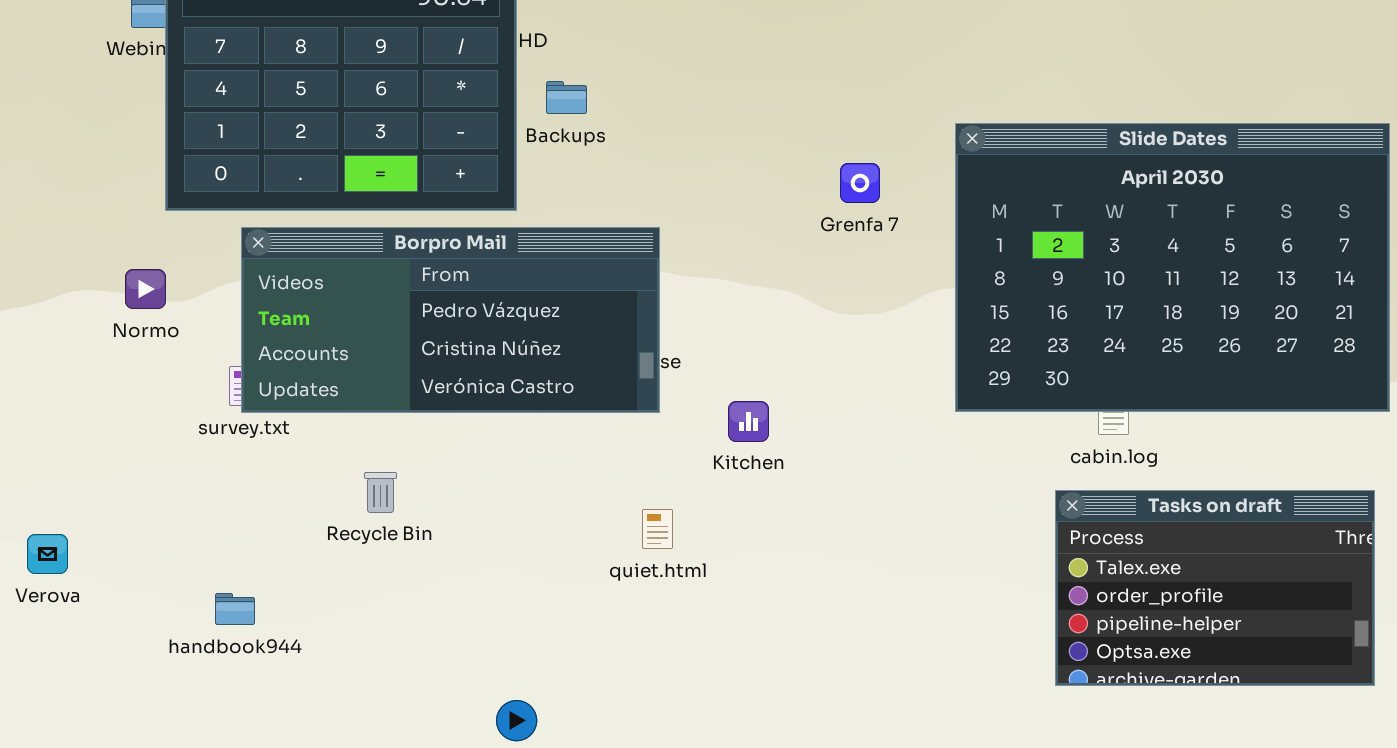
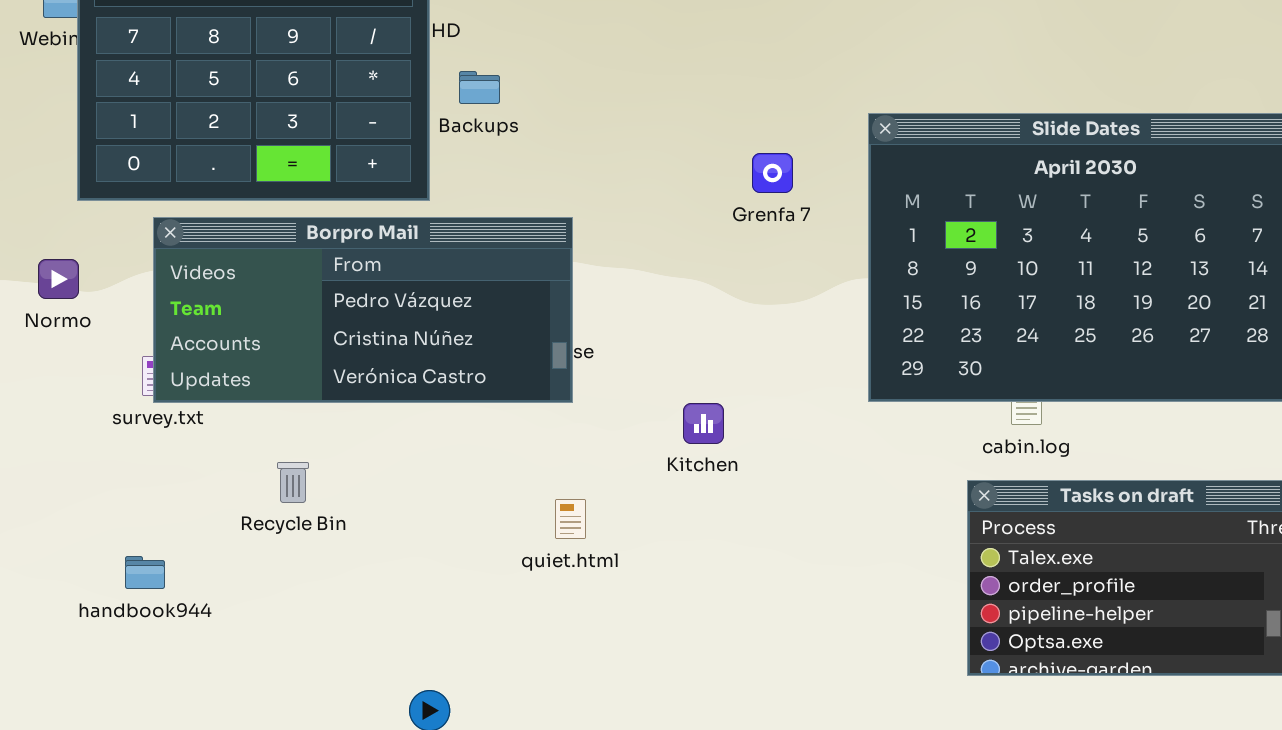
Kitchen: [728,401,769,442] -> [683,403,724,444], moved
handbook944: [215,593,255,625] -> [125,556,165,589], moved

